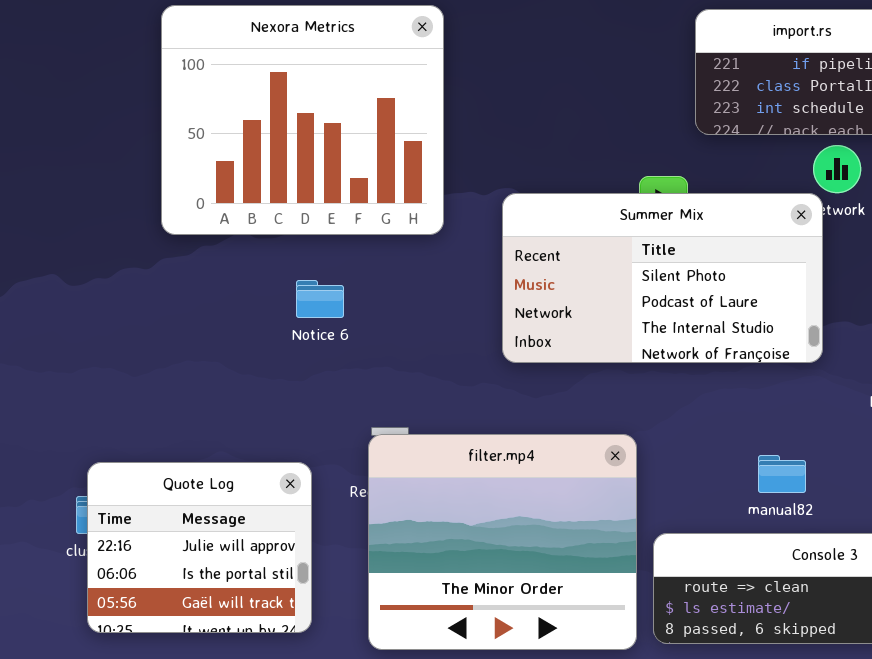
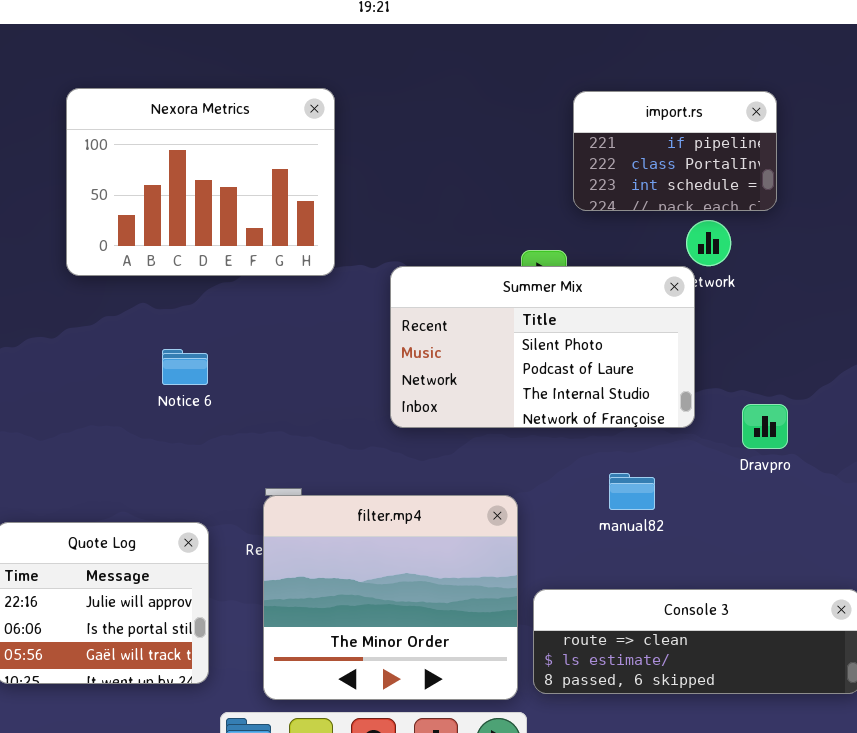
Nexora Metrics: [161,5,444,235] -> [66,88,335,276], resized
Notice 6: [296,280,344,318] -> [162,349,208,385], moved
manual82: [758,455,806,493] -> [609,473,655,510], moved

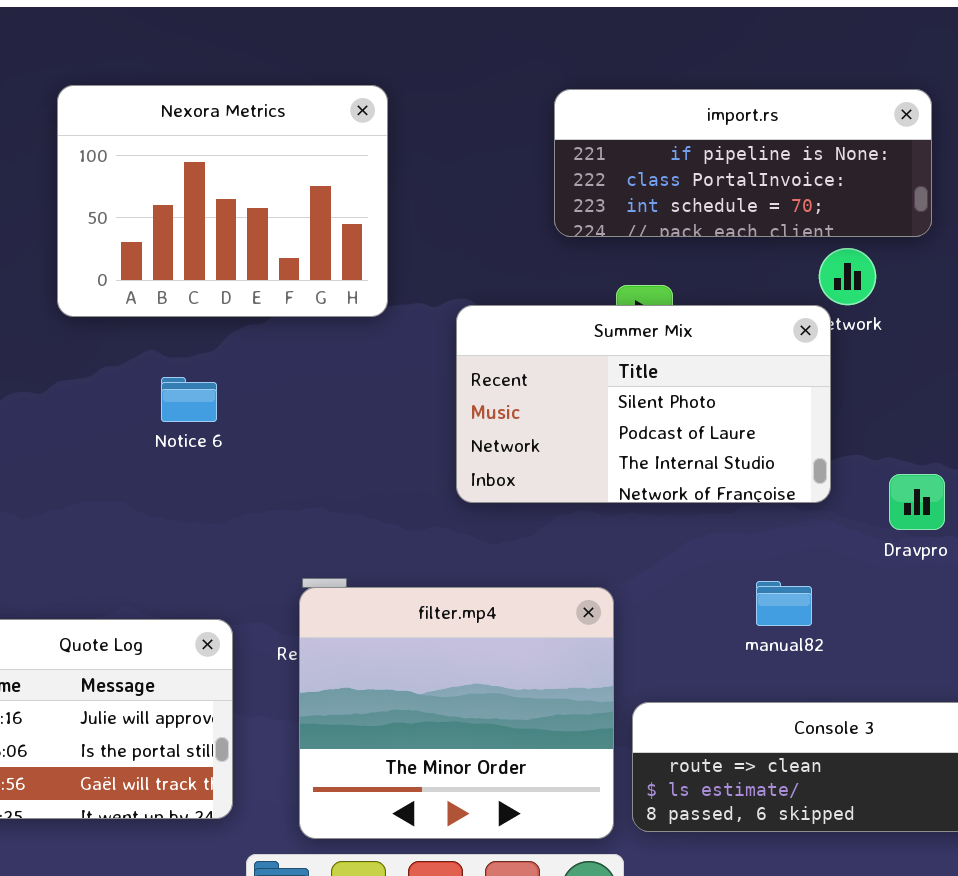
import.rs: [573,91,777,211] -> [554,89,932,237], resized
Notice 6: [162,349,208,385] -> [161,377,217,422], moved
manual82: [609,473,655,510] -> [756,581,812,626], moved

